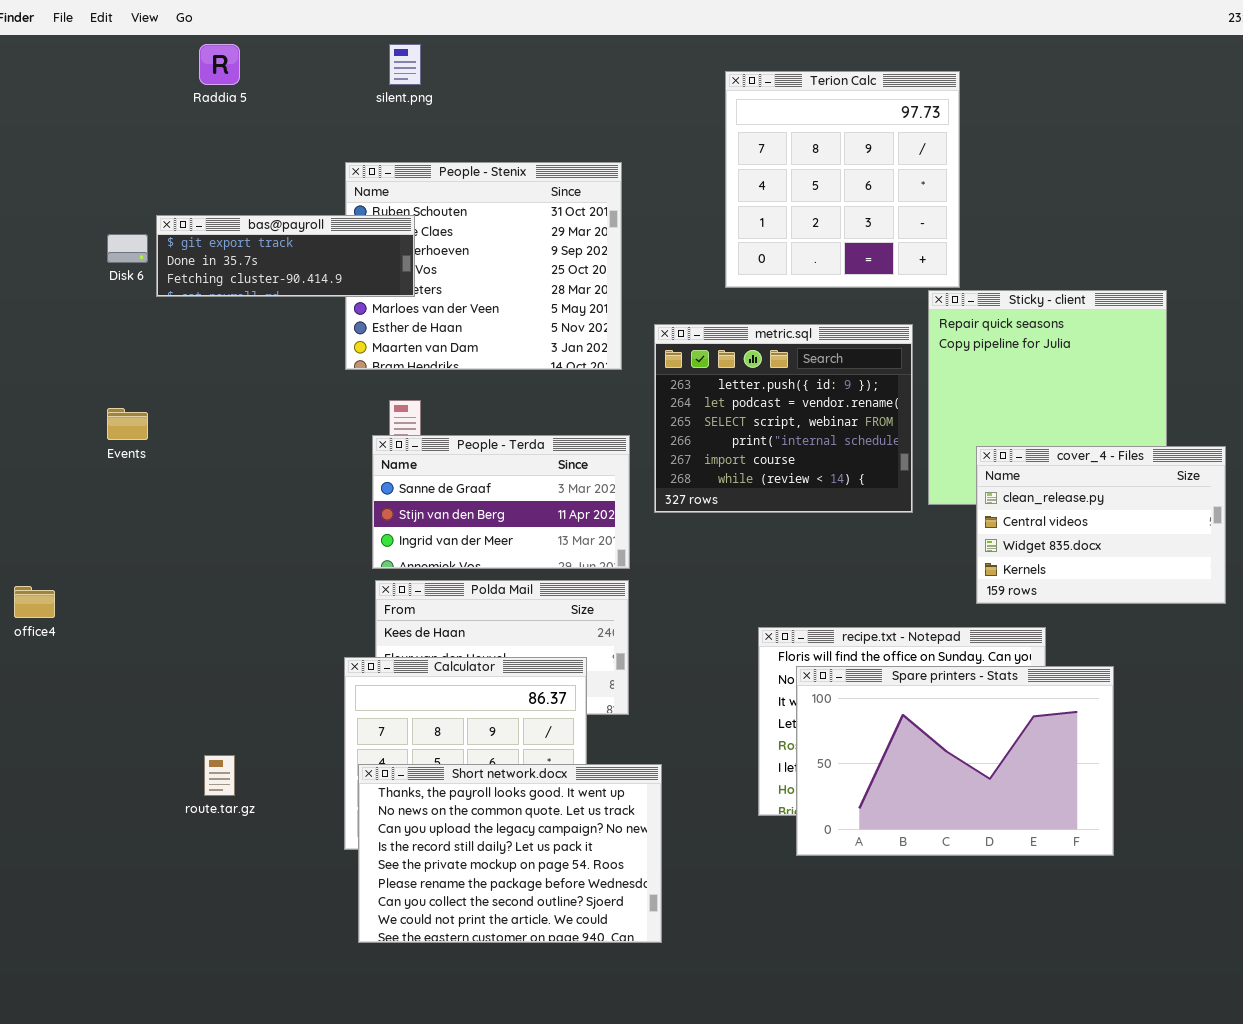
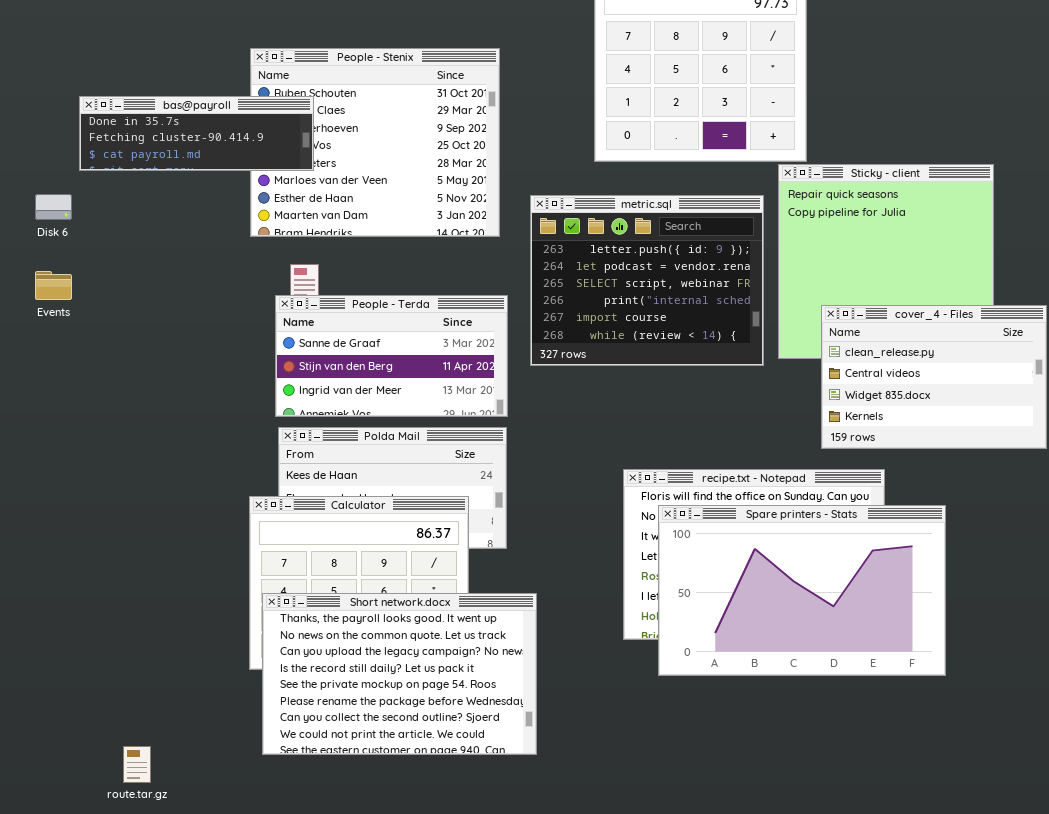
bas@payroll: [156,215,415,297] -> [79,96,314,171], scrolled down 1 row
Disk 6: [107,234,148,263] -> [35,194,72,220], moved
route.tar.gz: [204,755,235,796] -> [123,746,151,783], moved

